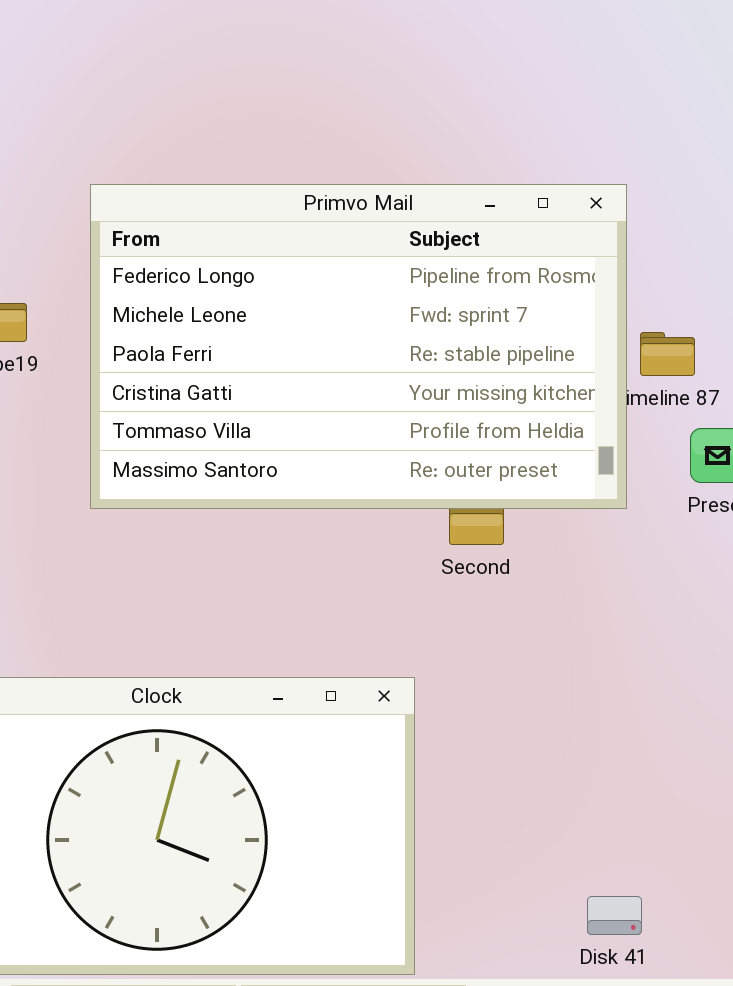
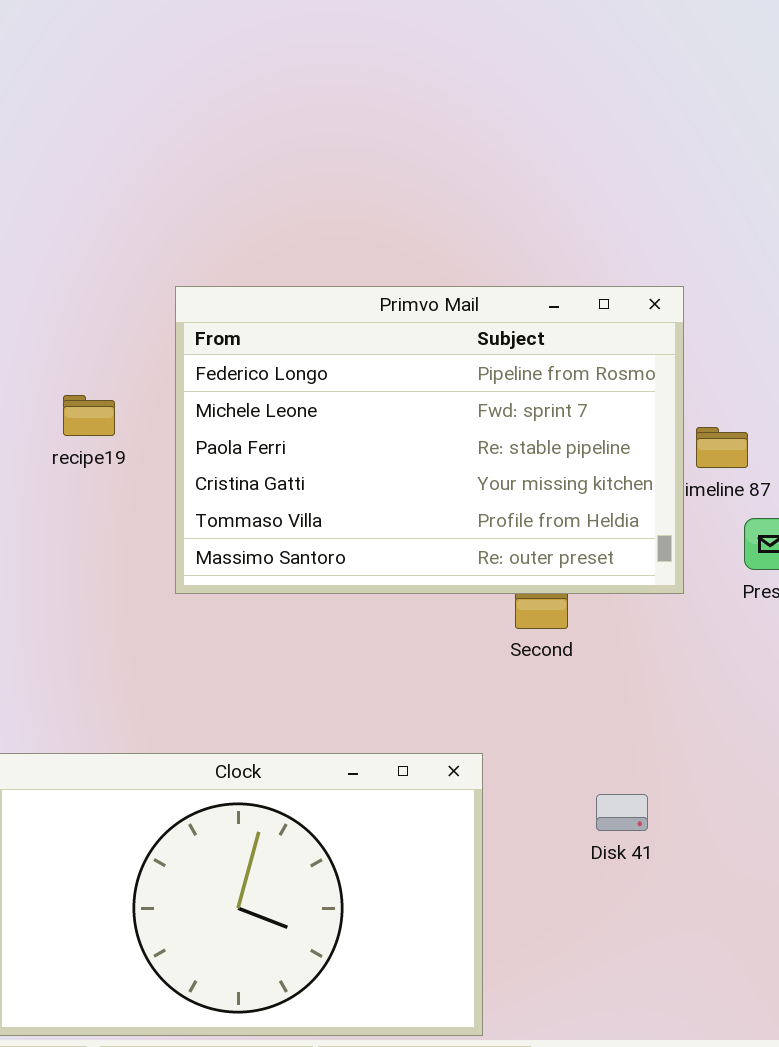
Disk 41: [587,896,642,935] -> [596,794,648,831], moved

